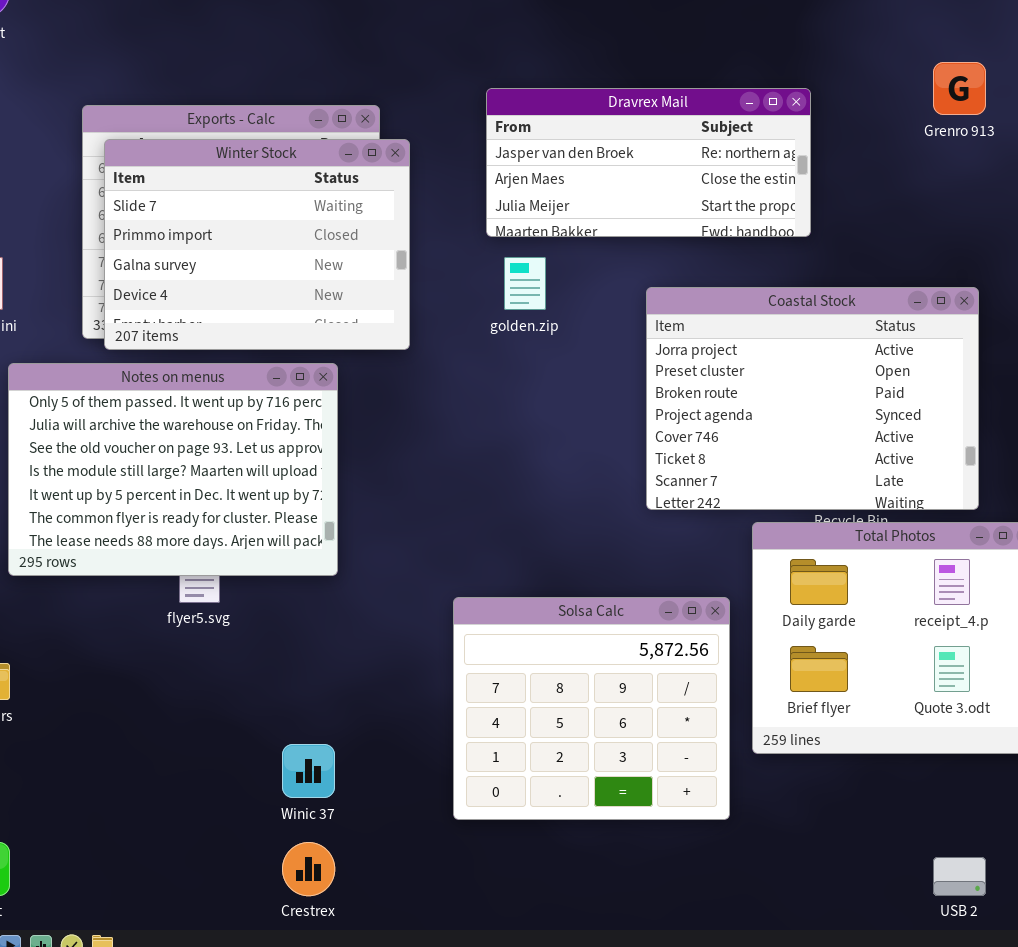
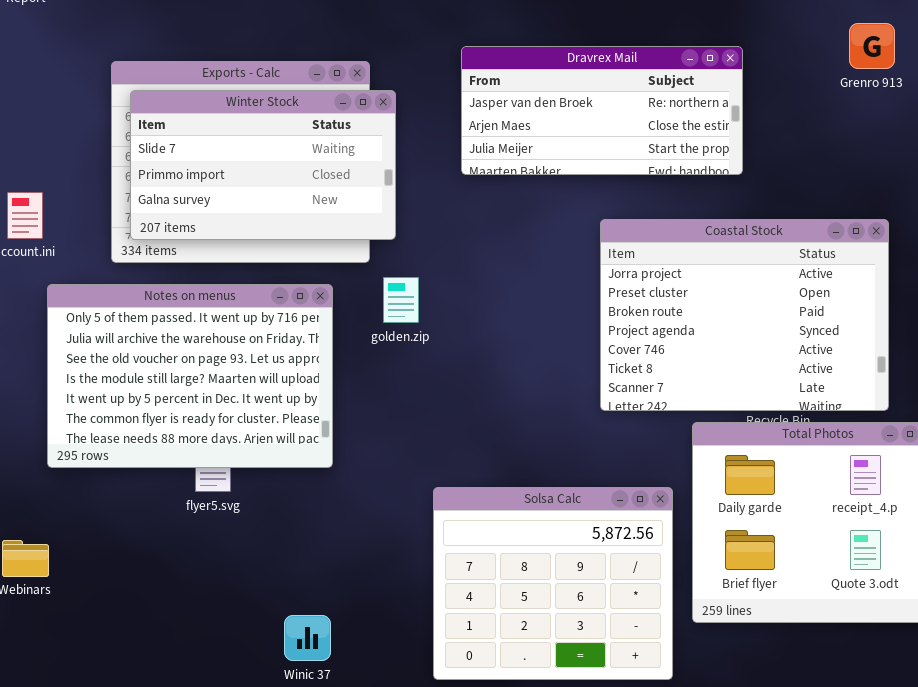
Winter Stock: [104,139,410,350] -> [130,90,396,240], resized
golden.zip: [504,257,546,310] -> [383,277,419,323], moved

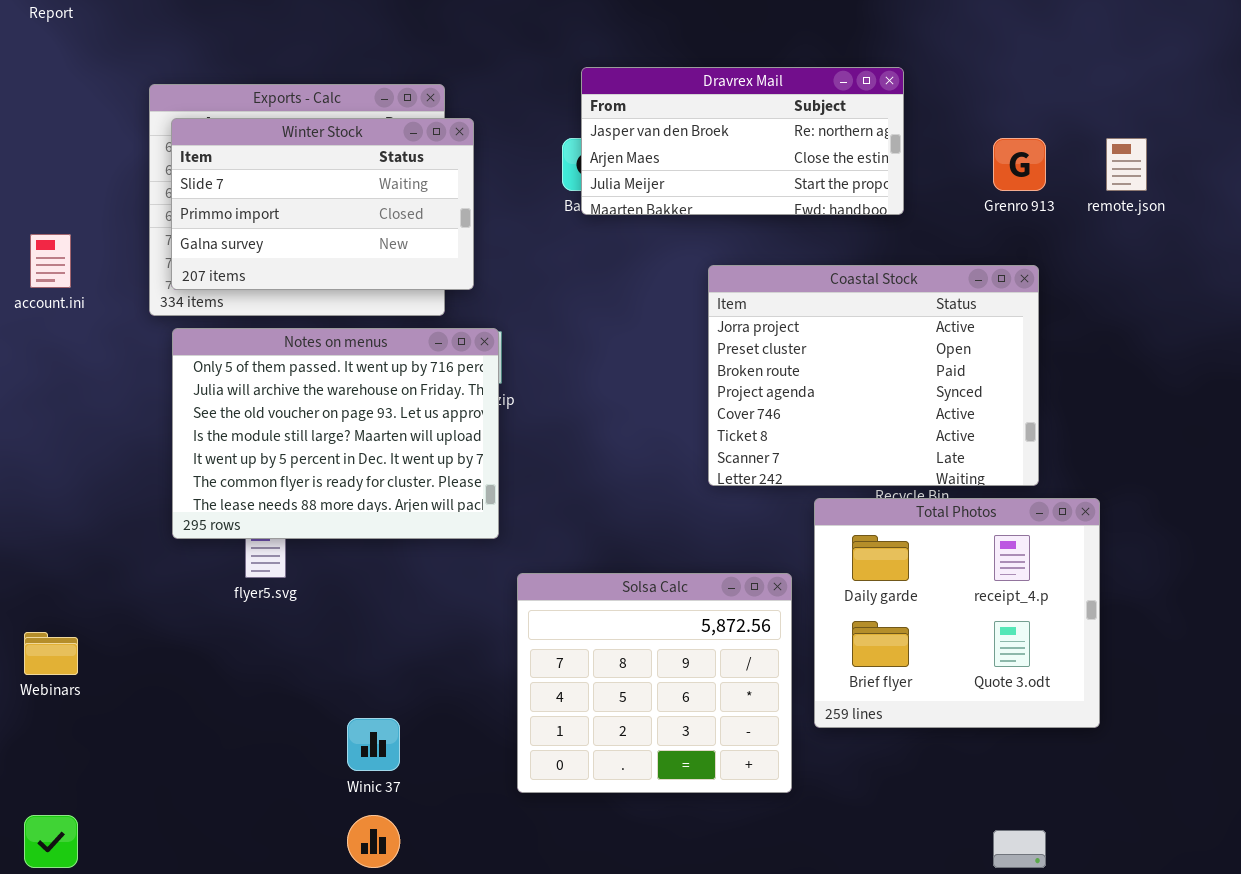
Grenro 913: [849,23,895,69] -> [993,138,1046,191], moved
Dravrex Mail: [461,46,743,175] -> [581,67,904,215], moved
Notes on menus: [47,284,333,468] -> [172,328,499,539], moved

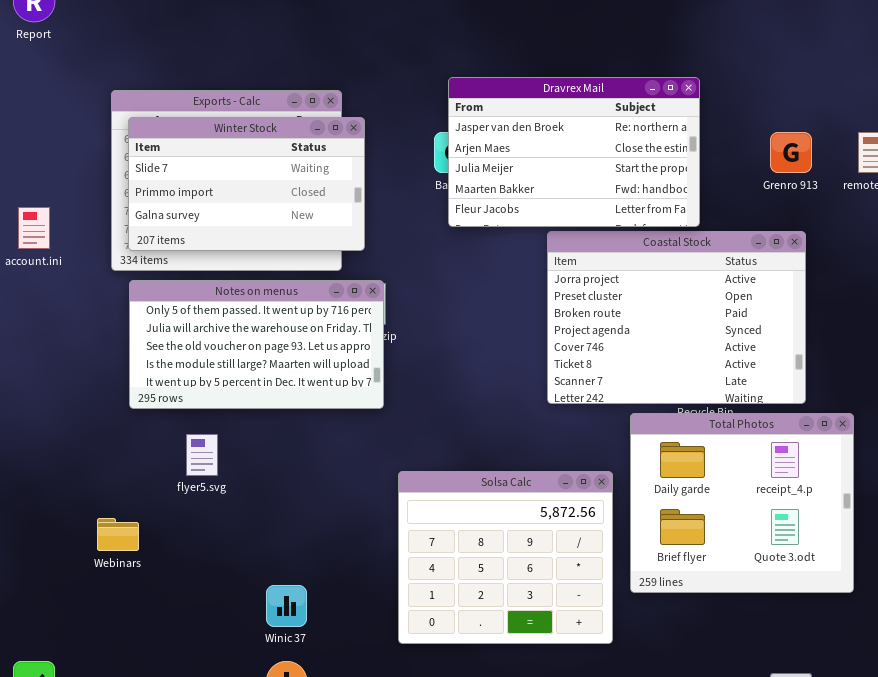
Dravrex Mail: [581,67,904,215] -> [448,77,700,227], resized
Notes on menus: [172,328,499,539] -> [129,280,384,409], resized
Webinars: [24,632,78,675] -> [97,518,139,551], moved

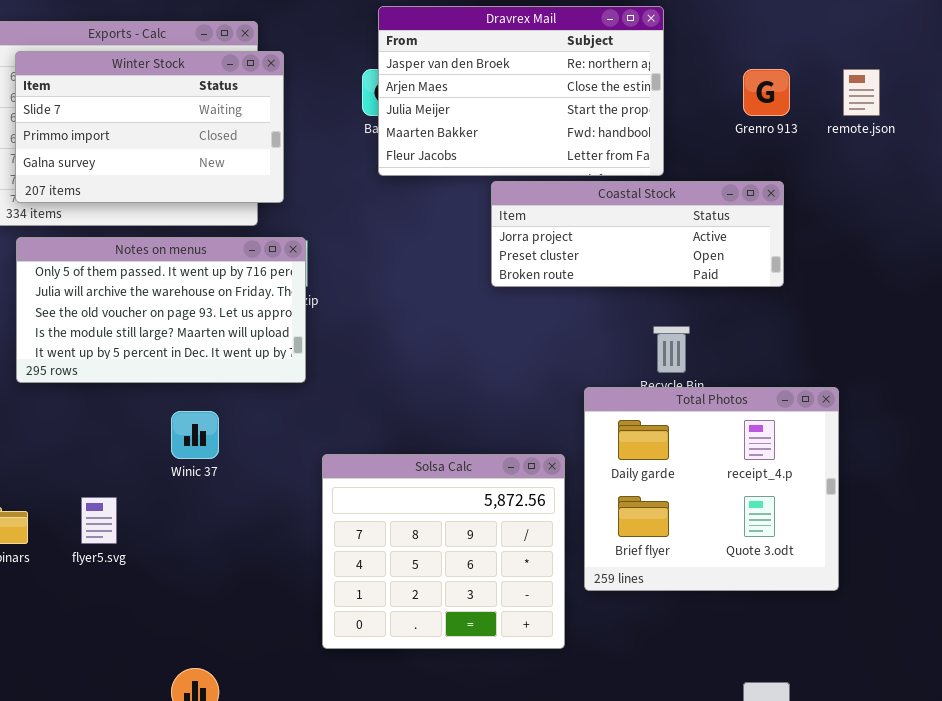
Coastal Stock: [547,231,806,404] -> [491,181,784,287], resized
flyer5.svg: [186,434,218,476] -> [81,497,117,544], moved
Winic 37: [266,585,307,627] -> [171,411,219,459], moved

